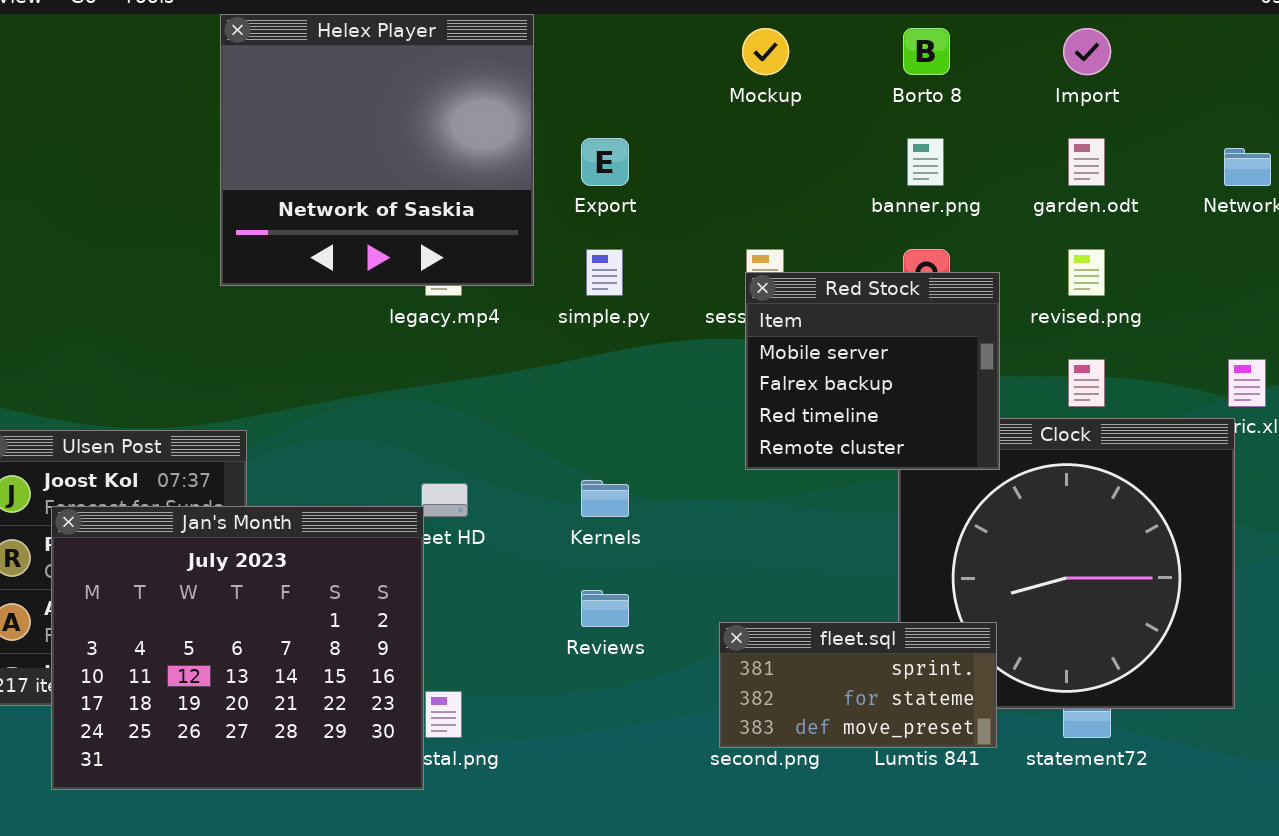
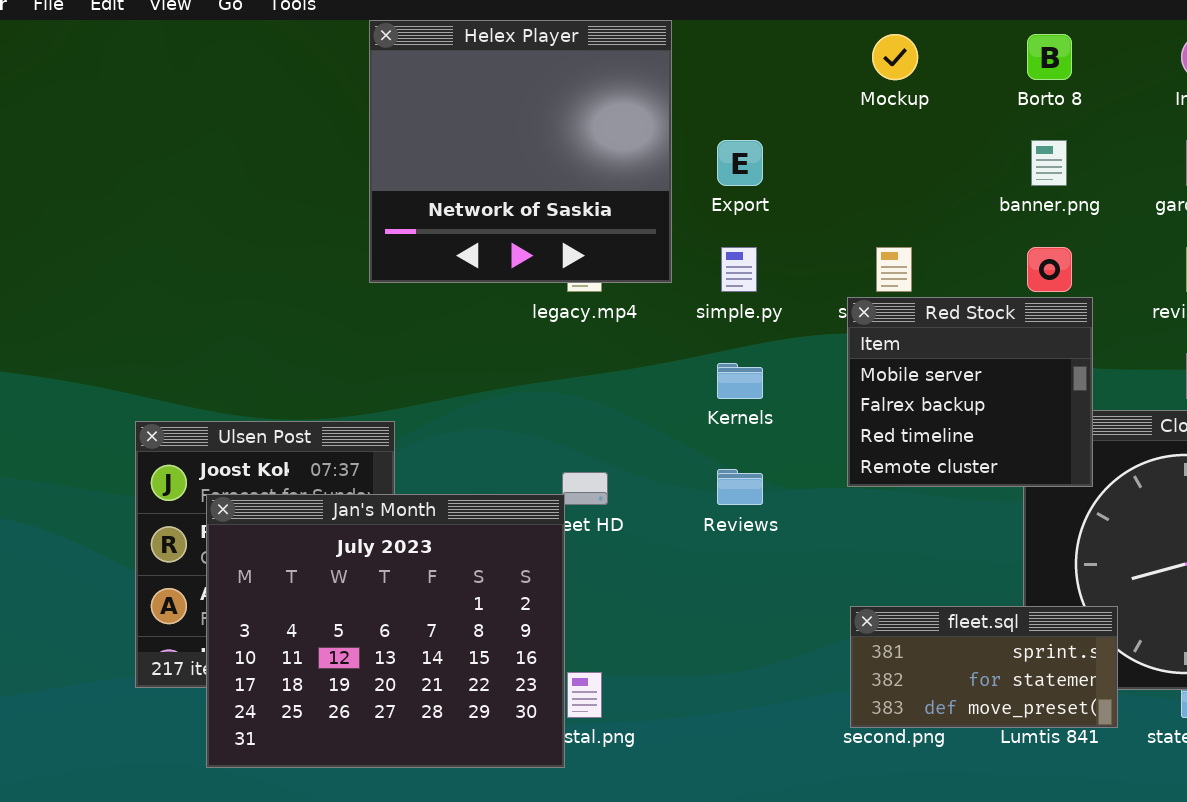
Red Stock: [745,272,1000,470] -> [847,297,1093,487], moved
Kernels: [581,480,629,517] -> [717,363,763,399], moved
Reviews: [581,590,629,627] -> [717,469,763,505], moved

